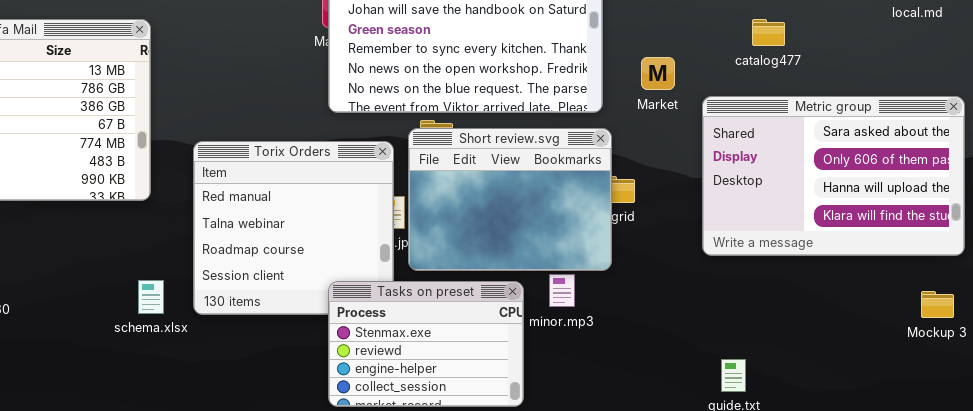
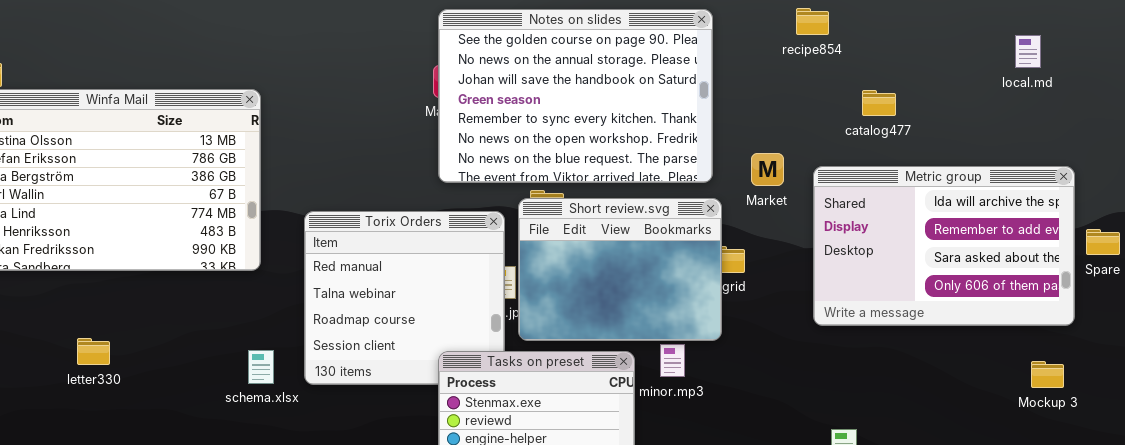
Market: [641,57,675,90] -> [751,153,784,186], moved
Metric group: [702,96,965,256] -> [813,166,1075,326], scrolled up 2 rows

